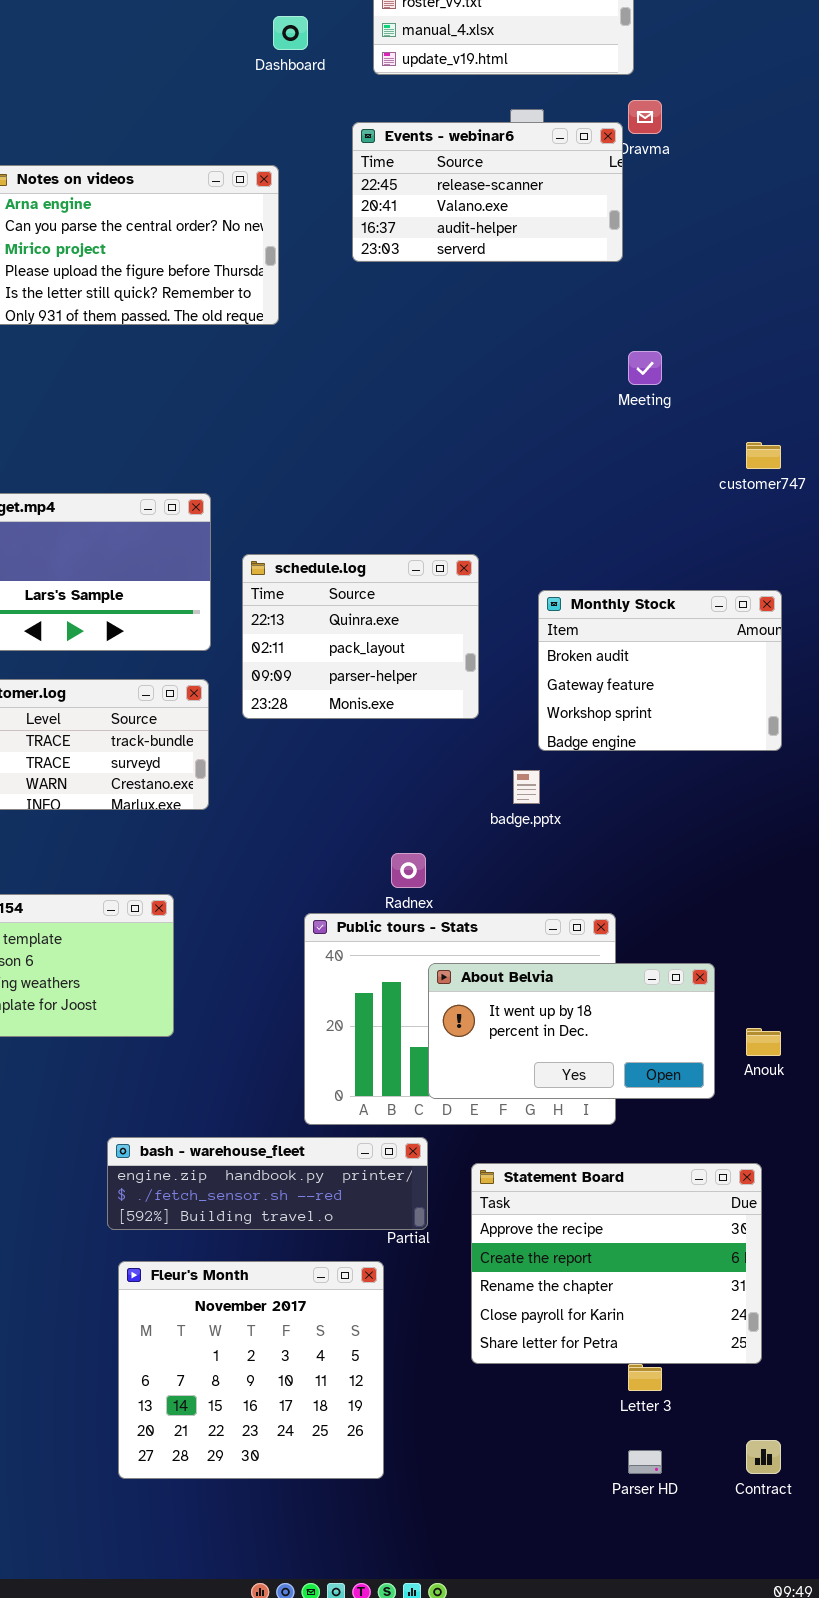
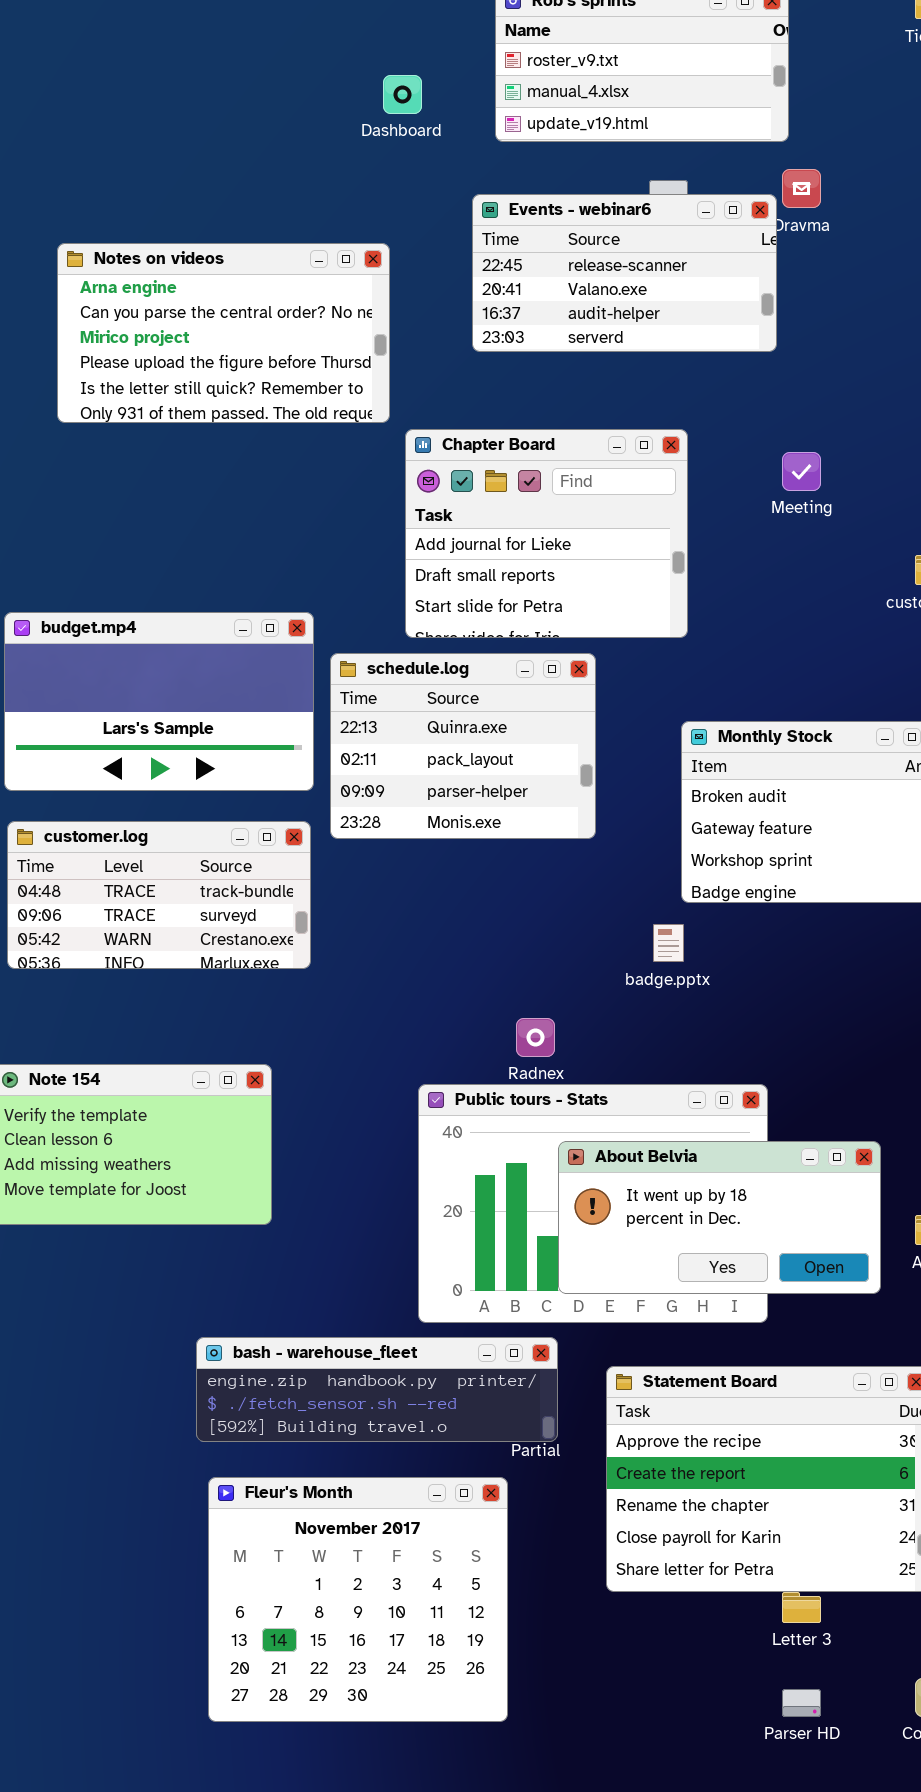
Chapter Board: none -> [405,429,688,638], opened
schedule.log: [242,554,479,719] -> [330,653,596,839], moved

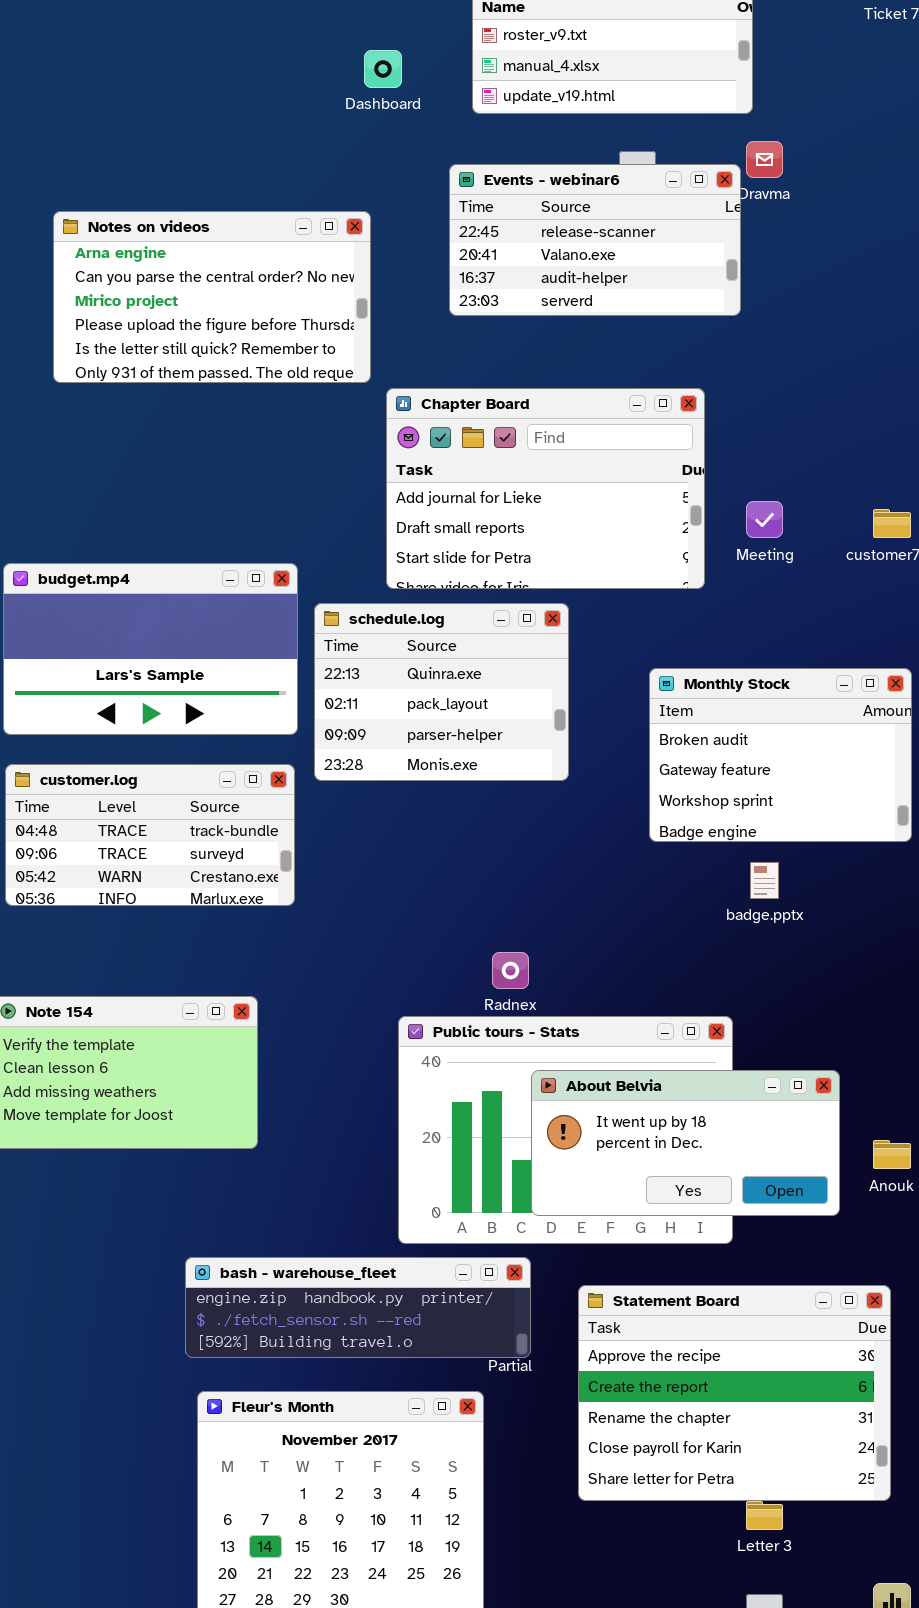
Chapter Board: [405,429,688,638] -> [386,388,705,589], resized
Meeting: [782,452,821,491] -> [746,501,783,538], moved
badge.pptx: [653,924,684,962] -> [750,862,779,899], moved

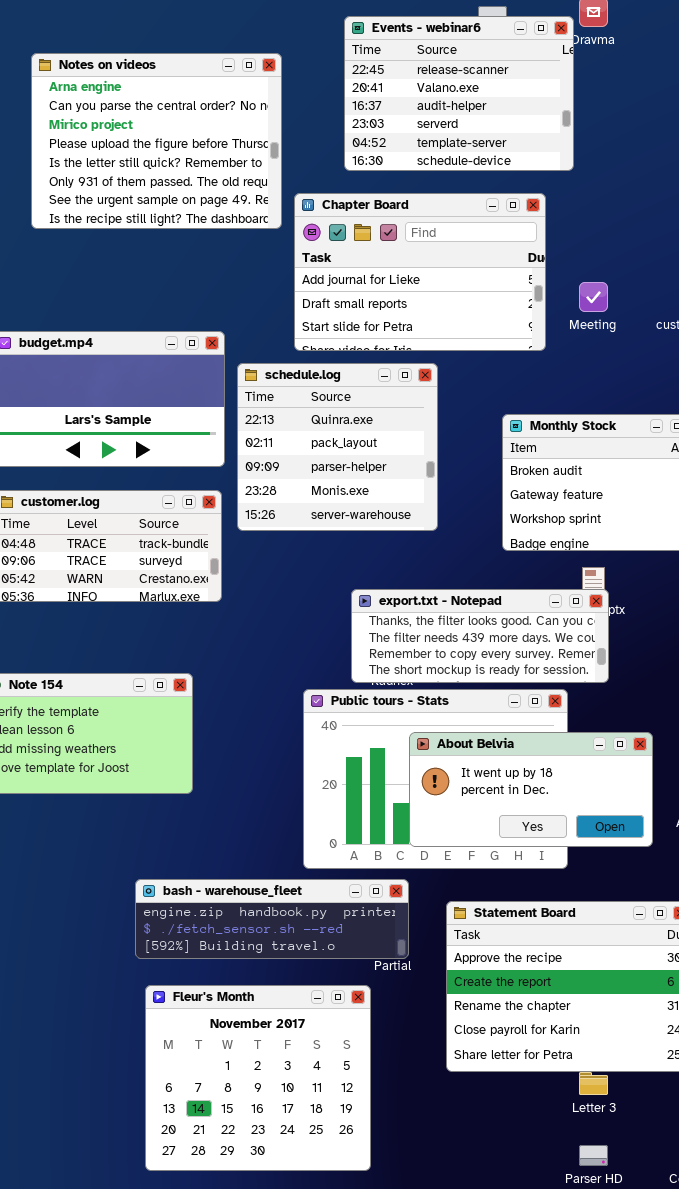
Events - webinar6: [449,164,741,316] -> [344,16,574,171], resized
Notes on videos: [53,211,371,383] -> [31,53,282,229], resized
schedule.log: [314,603,569,781] -> [237,363,438,531], resized
export.txt - Notepad: none -> [351,589,609,683], opened

